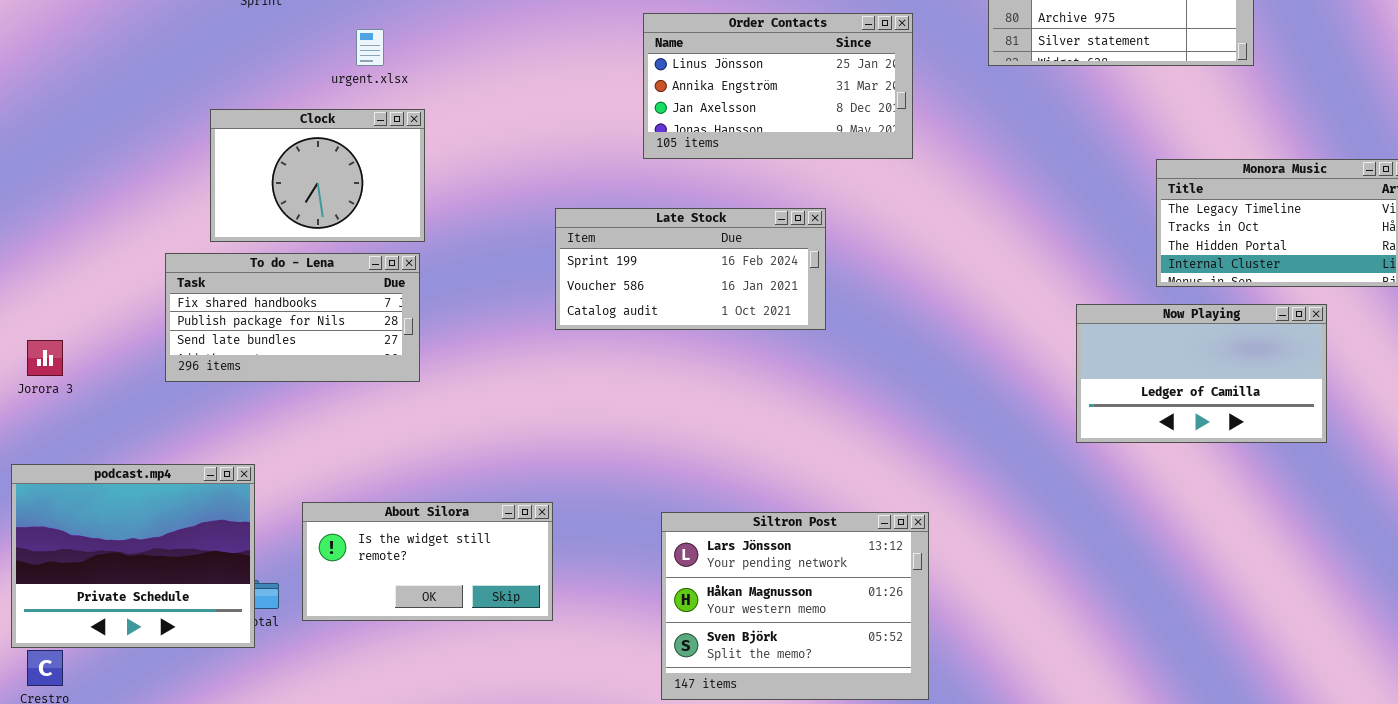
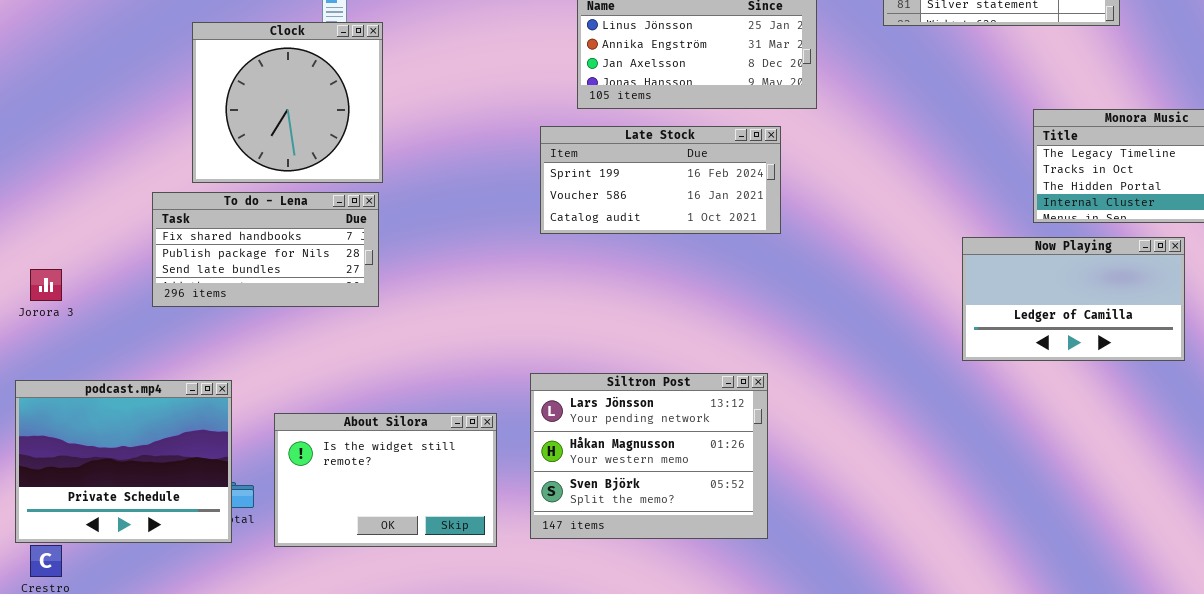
Clock: [210,109,425,242] -> [192,22,383,183], resized
Late Stock: [555,208,826,330] -> [540,126,781,234], moved
About Silora: [302,502,553,621] -> [274,413,497,547], resized
Siltron Post: [661,512,929,700] -> [530,373,768,539], moved

